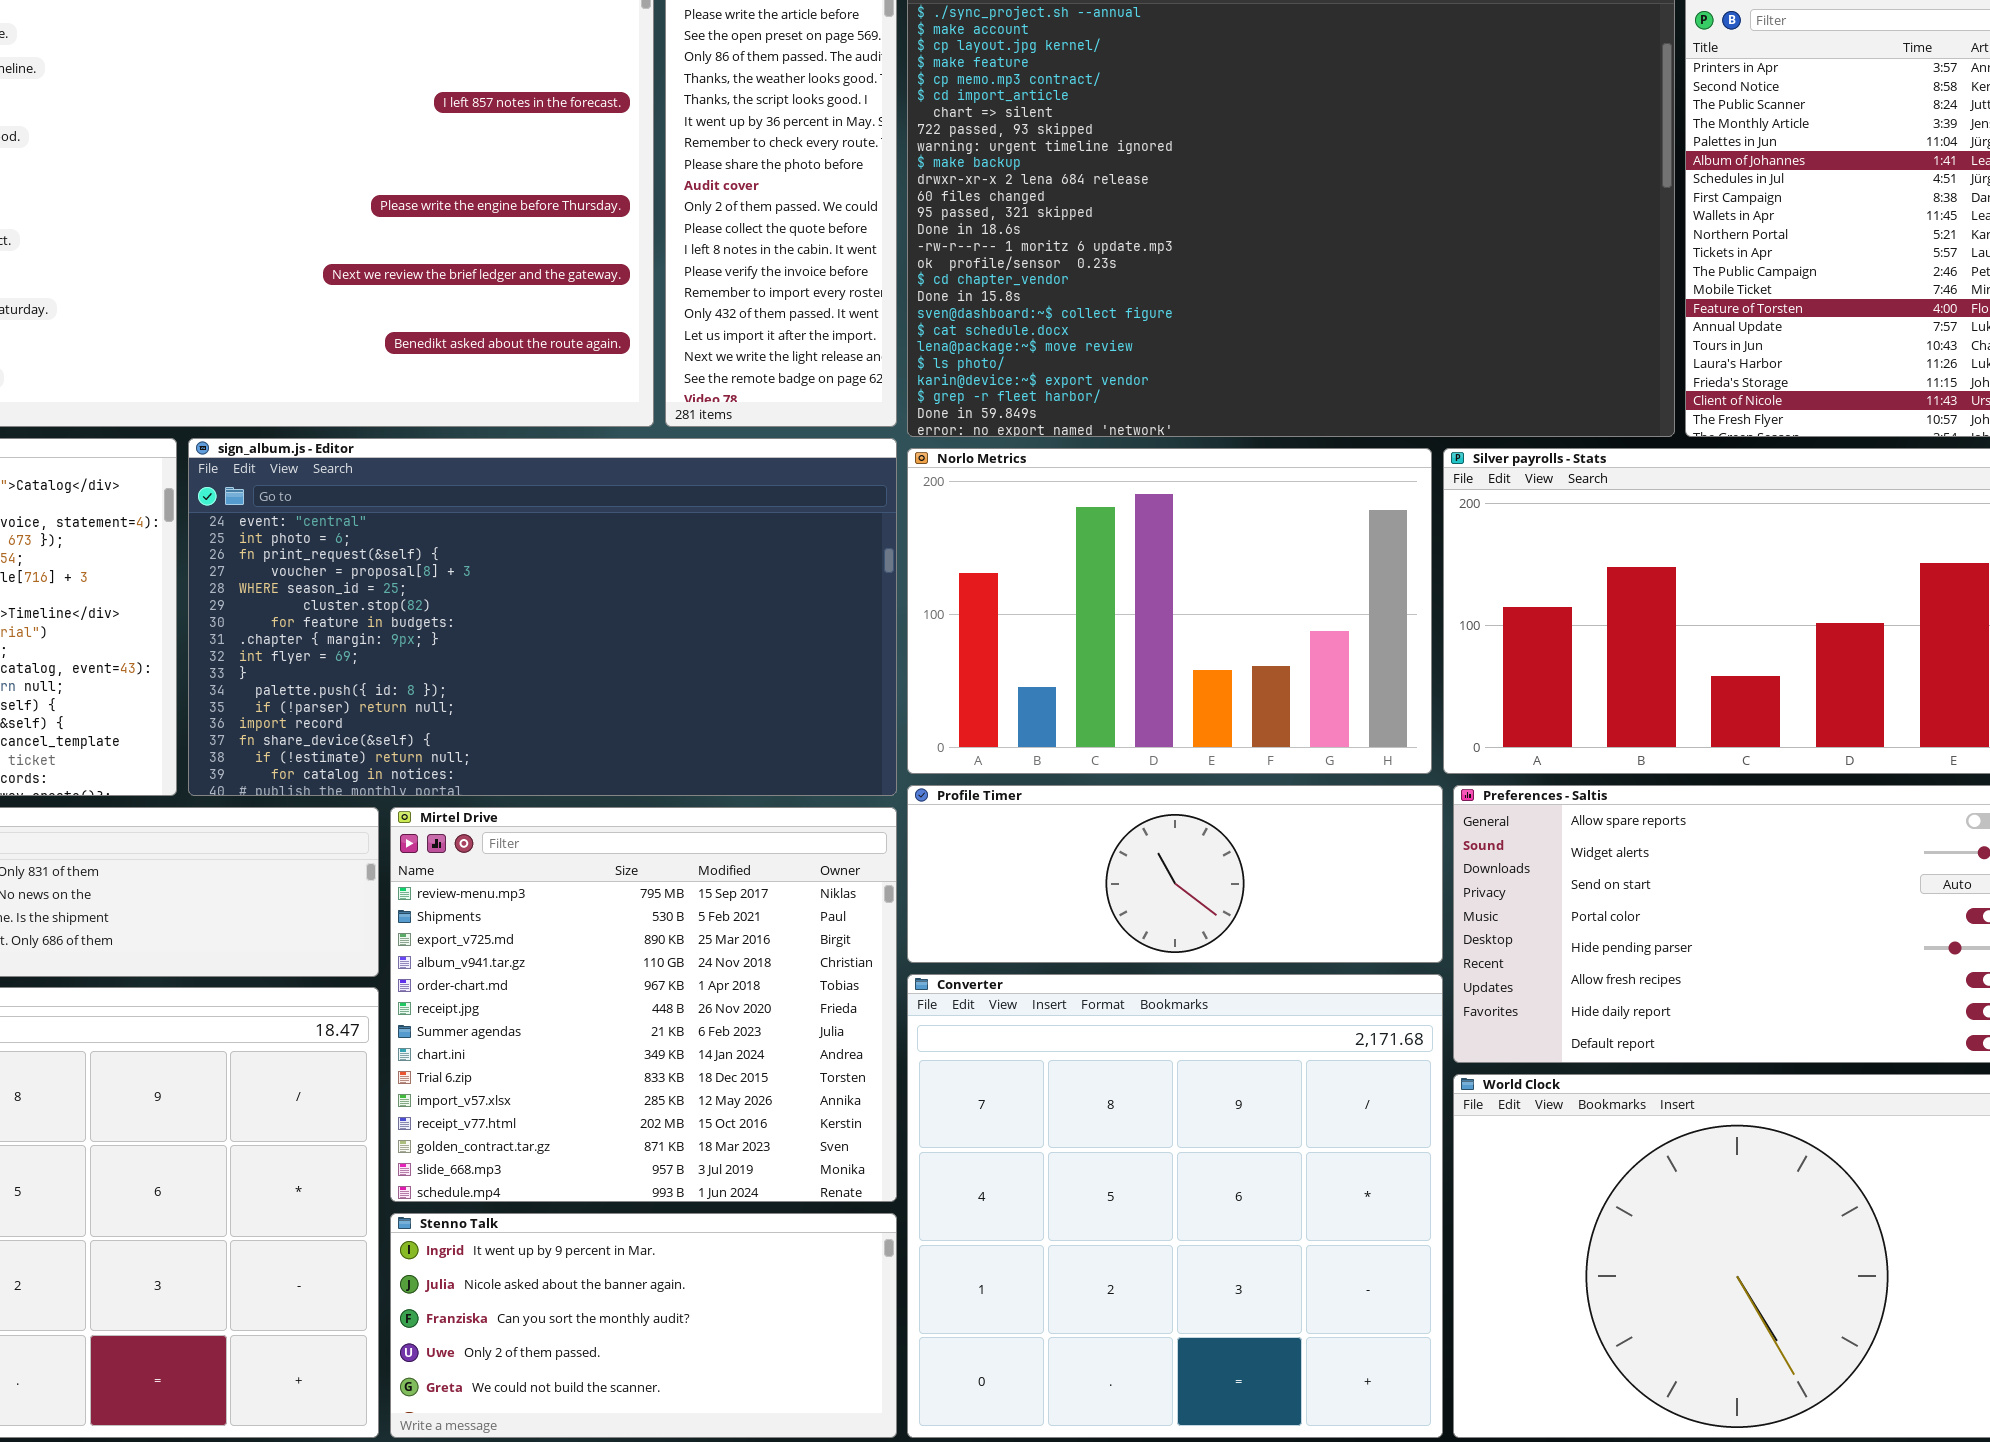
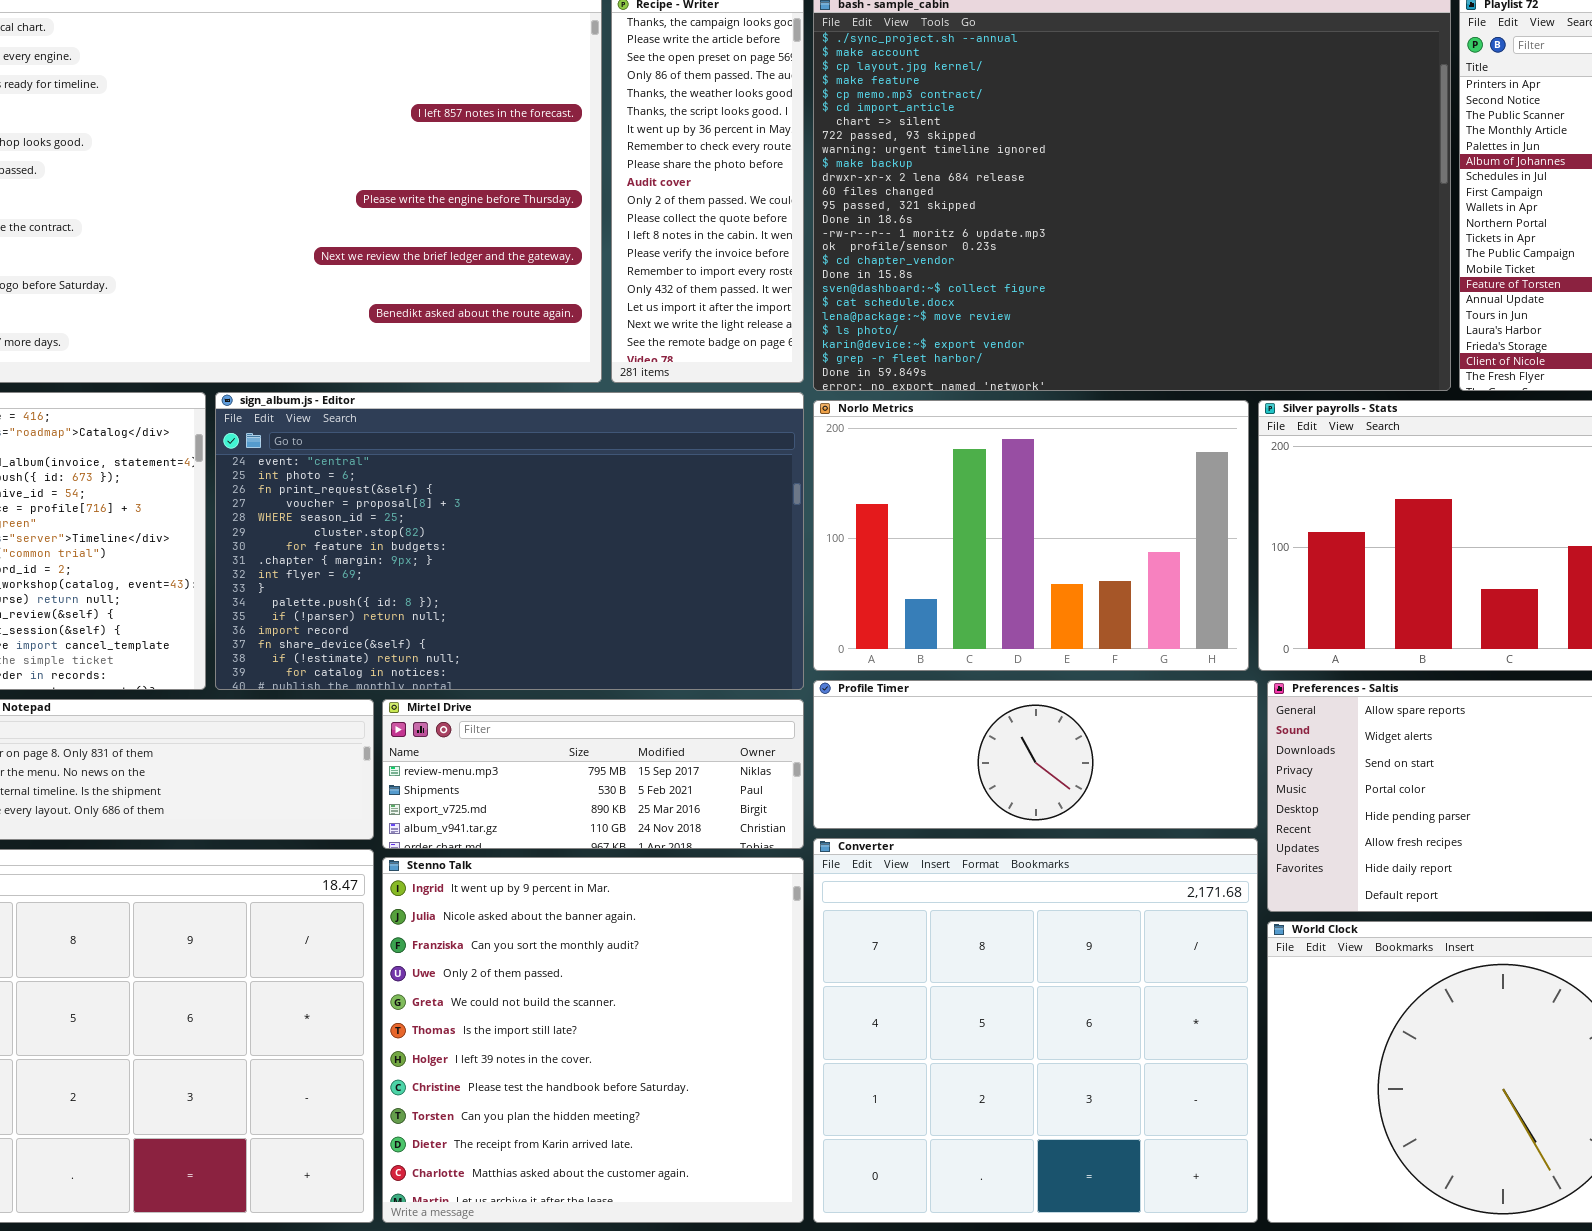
Mirtel Drive: [390,807,897,1202] -> [382,699,804,849], resized
Stenno Talk: [390,1213,897,1438] -> [382,857,804,1223], resized

